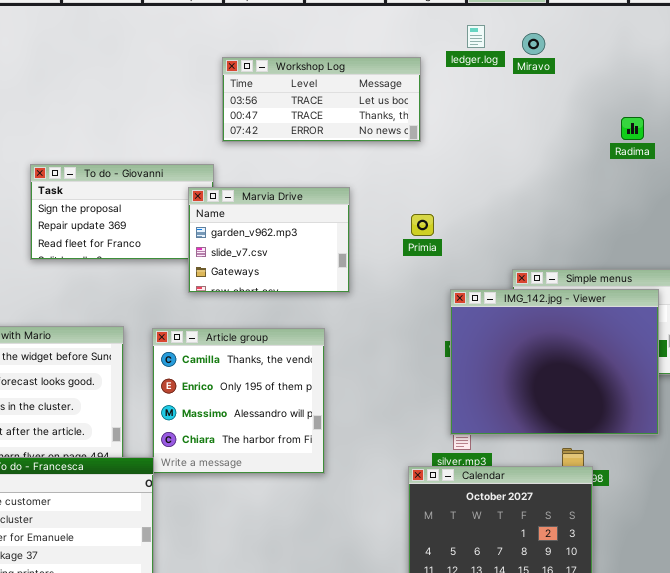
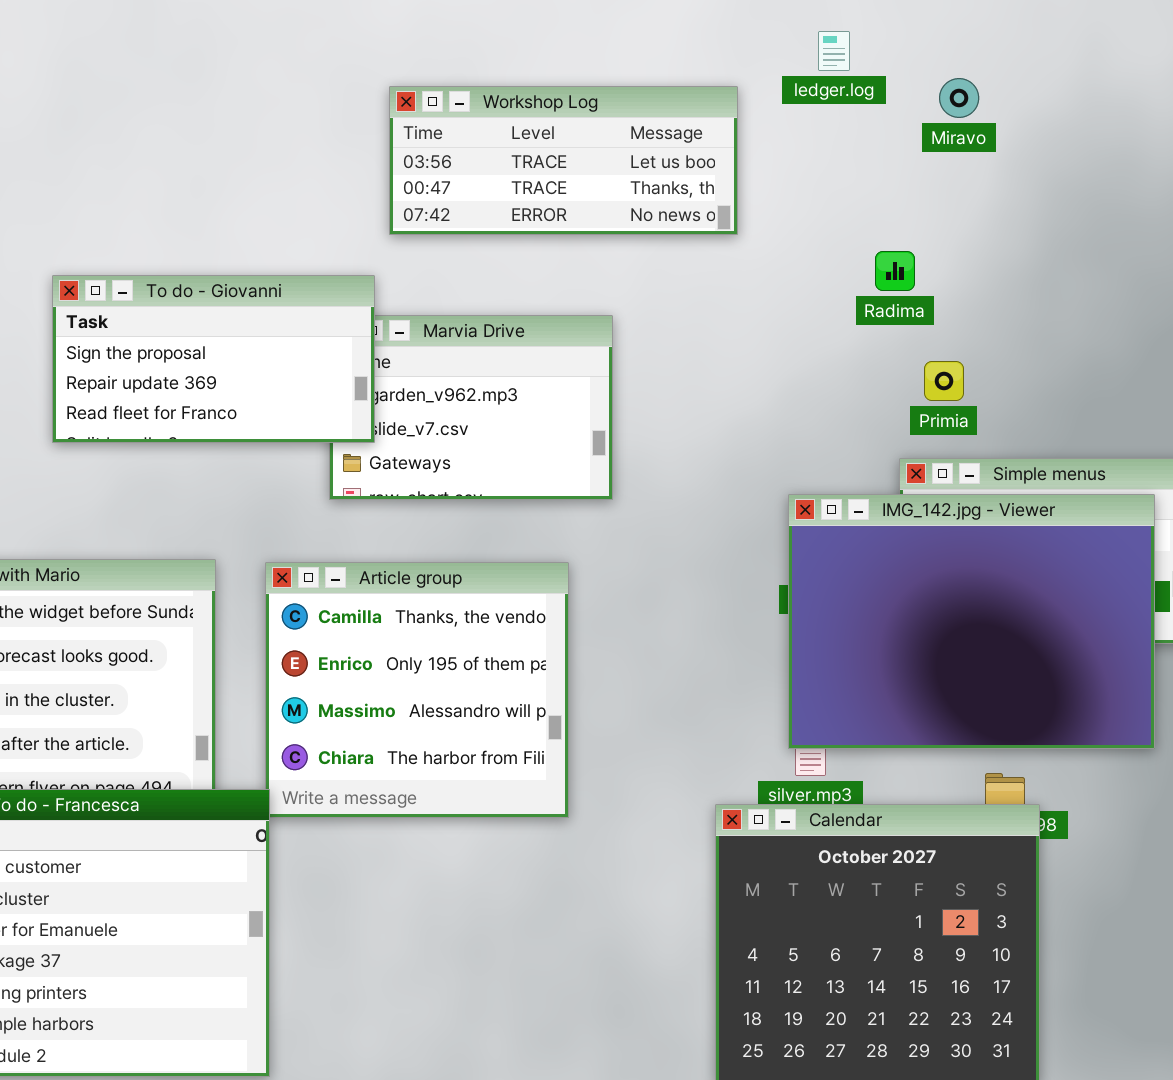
Miravo: [522,33,545,55] -> [939,78,979,118], moved
Radima: [621,117,644,140] -> [875,251,915,291], moved
To do - Giovanni: [30,164,214,260] -> [52,275,375,443], raised
Primia: [411,214,434,236] -> [924,361,964,401], moved

